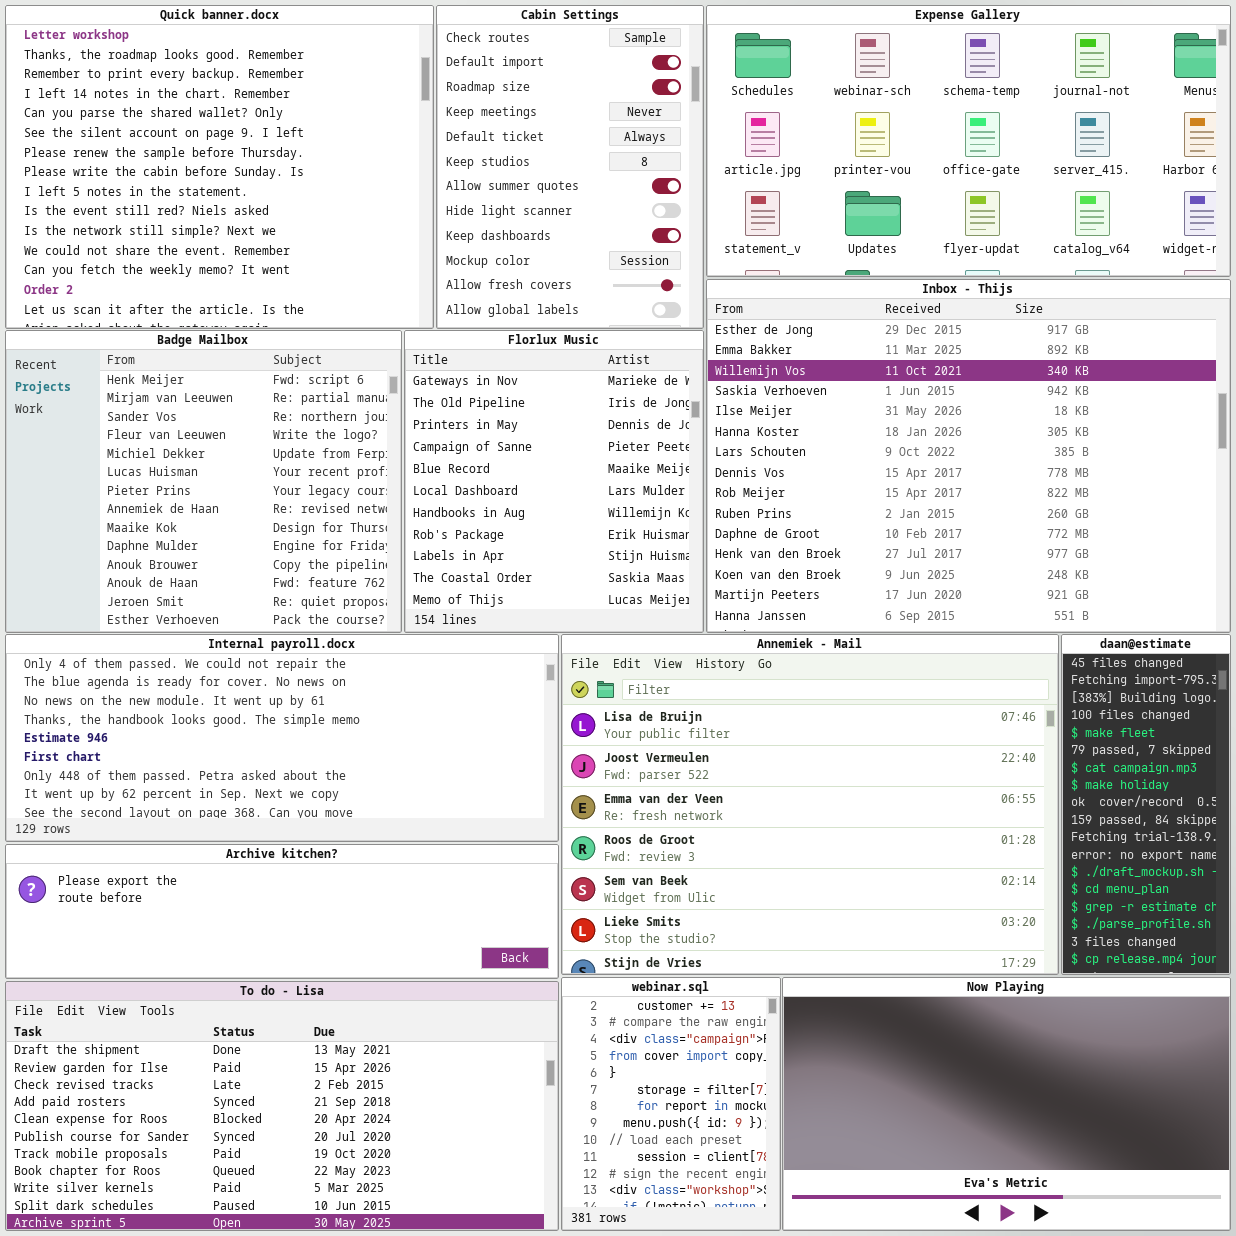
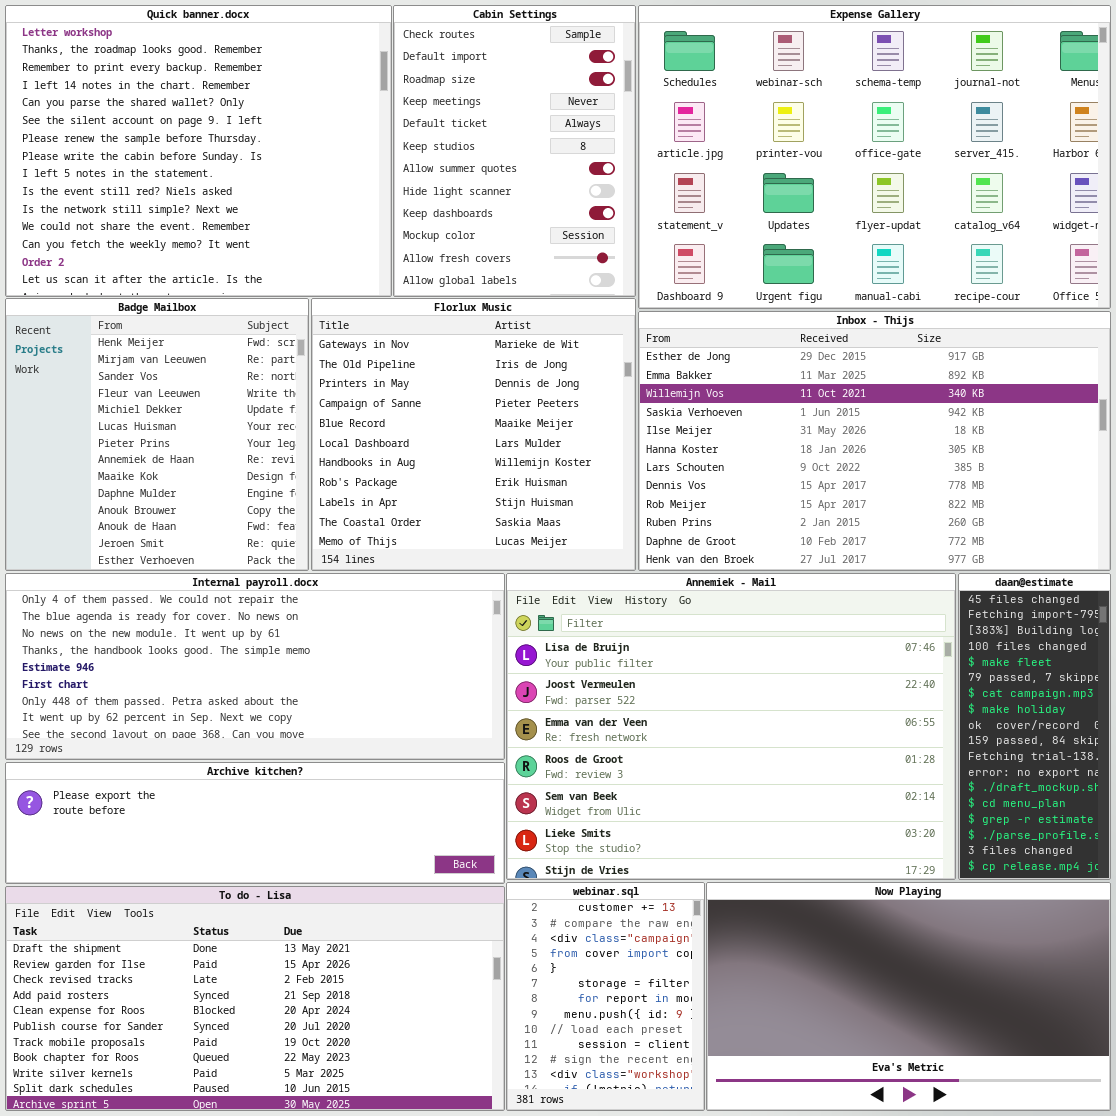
Expense Gallery: [706,5,1231,277] -> [638,5,1111,309], resized
Inbox - Thijs: [706,279,1231,633] -> [638,311,1111,571], resized
Badge Mailbox: [5,330,402,633] -> [5,298,309,571], resized
Florlux Music: [404,330,704,633] -> [311,298,636,571], resized

